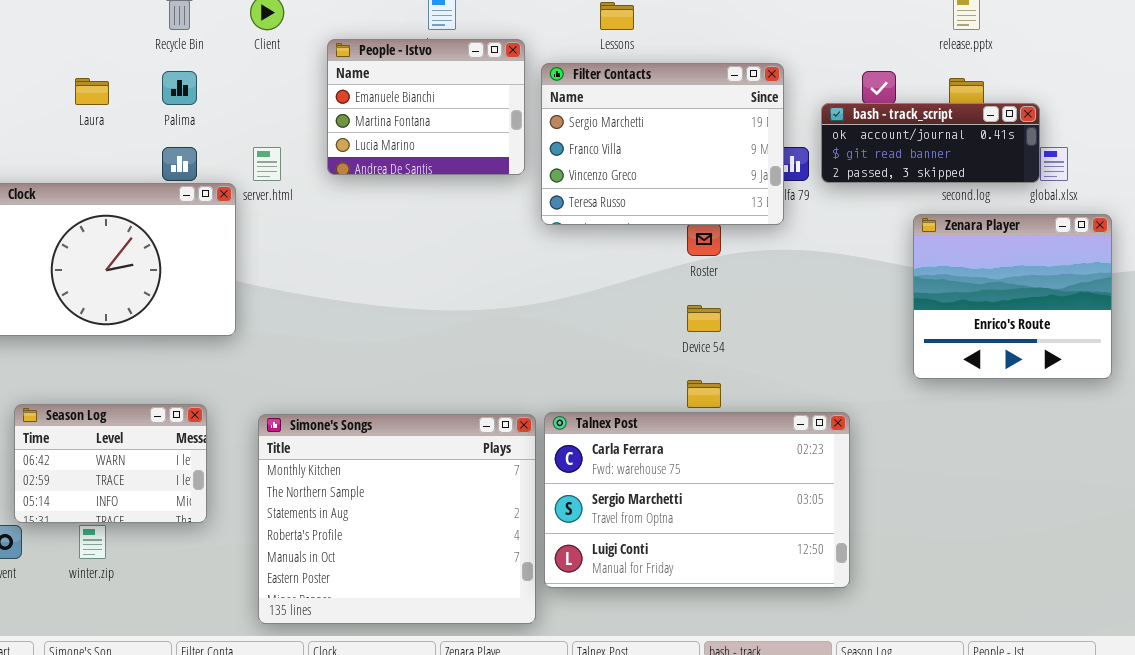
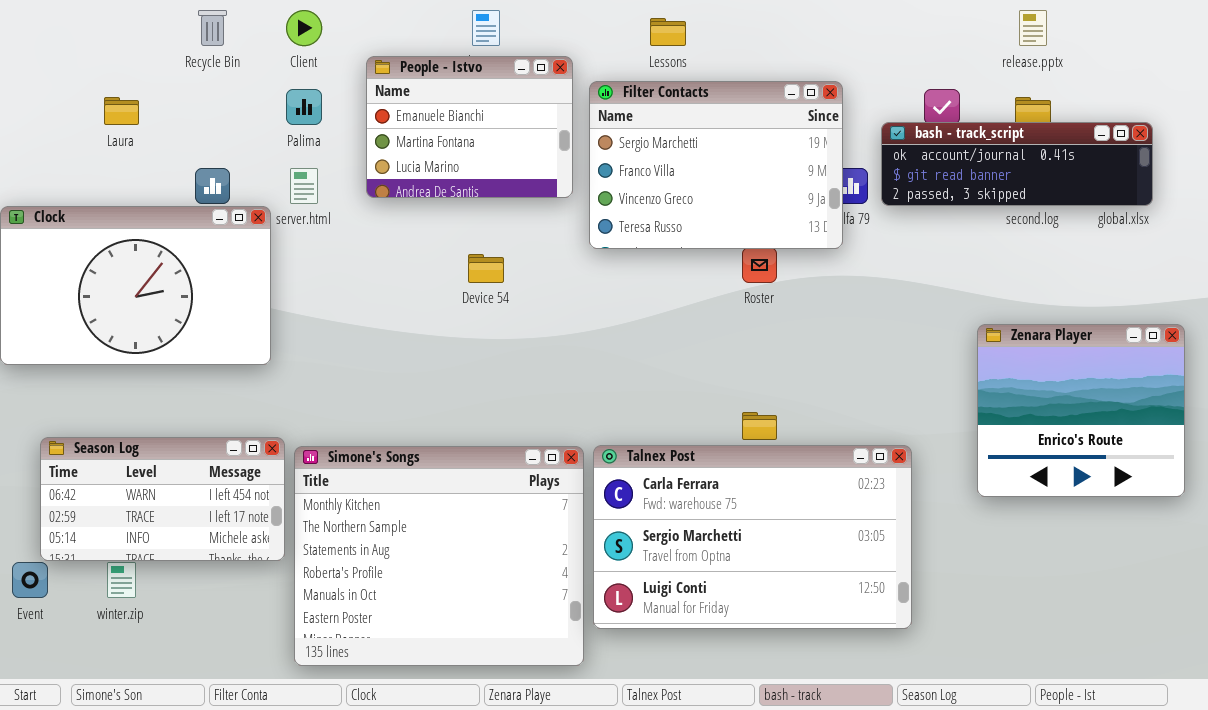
Palima: [162,71,197,105] -> [286,89,322,125], moved
bash - track_script: [821,103,1040,183] -> [881,122,1153,206], resized
Zenara Player: [913,214,1112,379] -> [977,324,1185,497], moved
Device 54: [687,305,721,332] -> [468,254,504,283], moved
Season Log: [14,404,207,523] -> [40,437,285,561], resized

